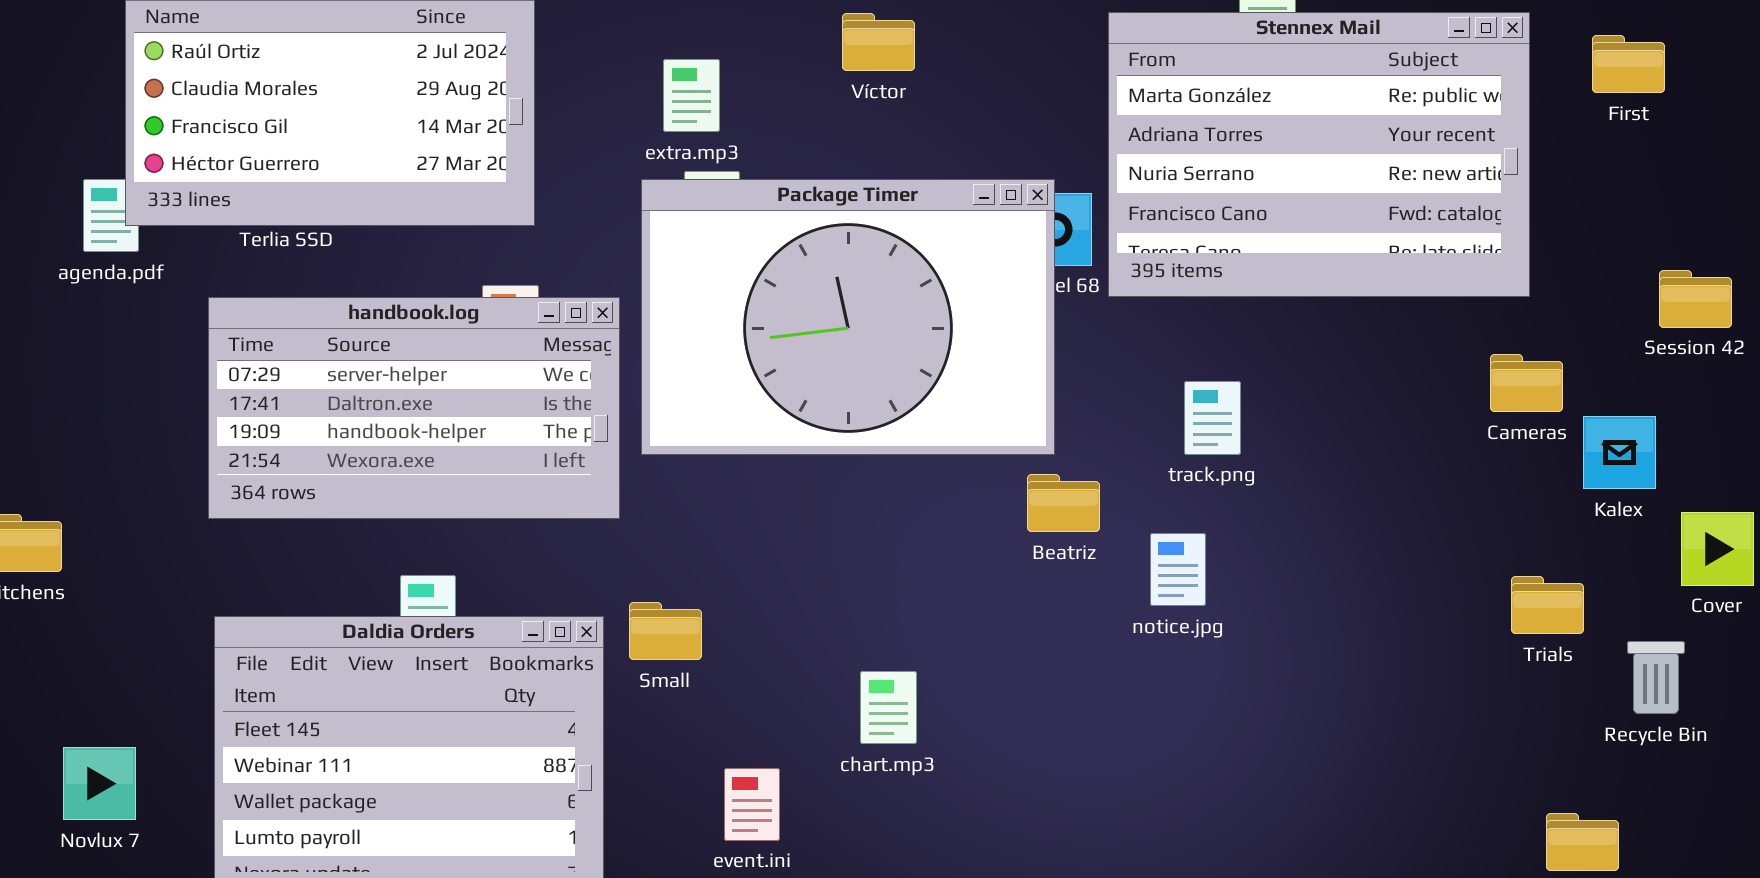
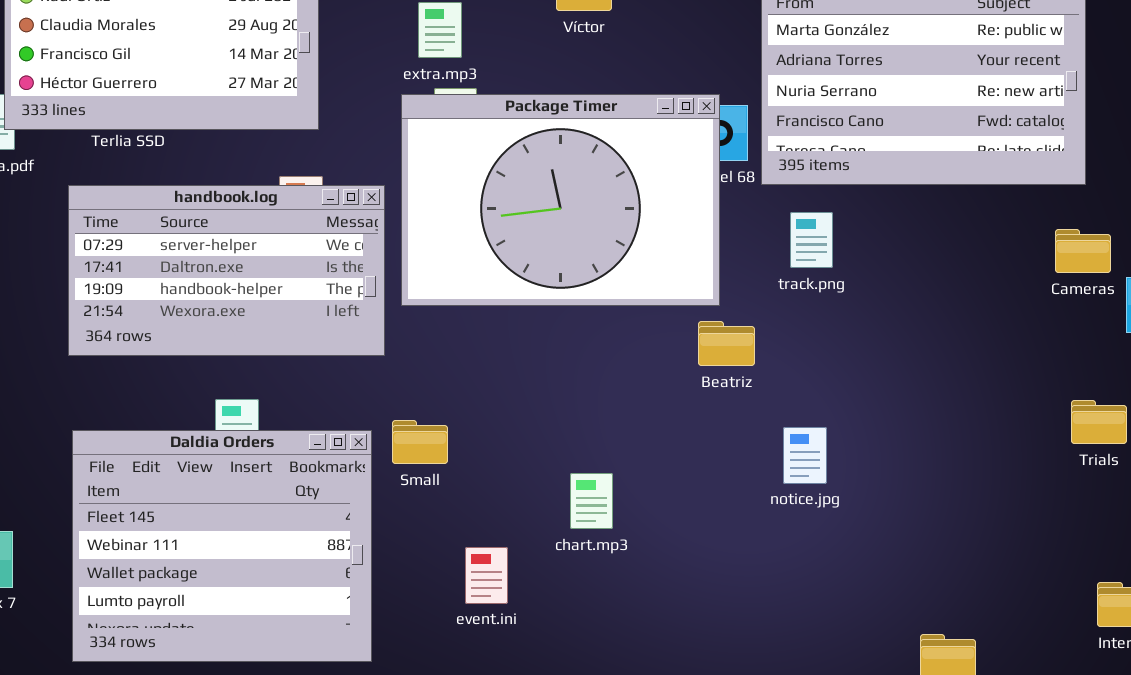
track.png: [1184,381,1241,455] -> [790,212,833,268], moved
notice.jpg: [1150,533,1206,606] -> [783,427,827,484], moved

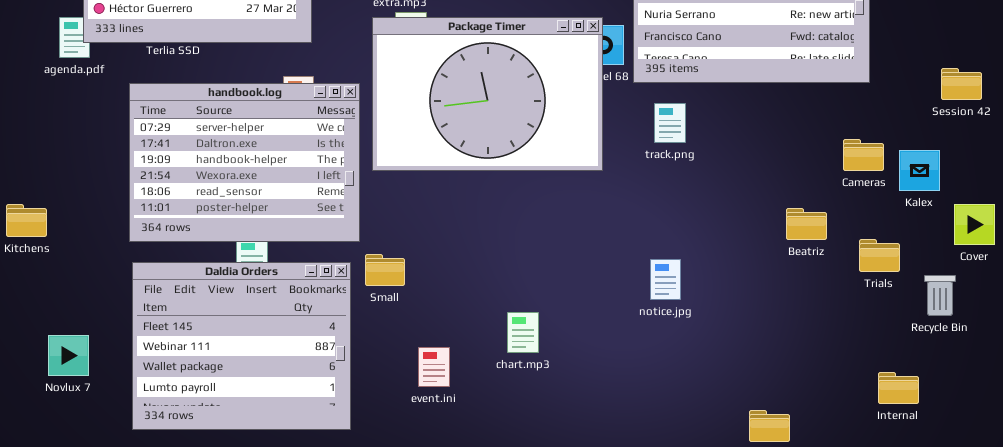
handbook.log: [68,185,385,356] -> [129,83,360,242], resized
Cameras: [1055,229,1111,273] -> [843,139,884,171], moved
Beatriz: [698,321,755,366] -> [786,208,827,240], moved
chart.mp3: [570,473,613,529] -> [507,312,539,353], moved

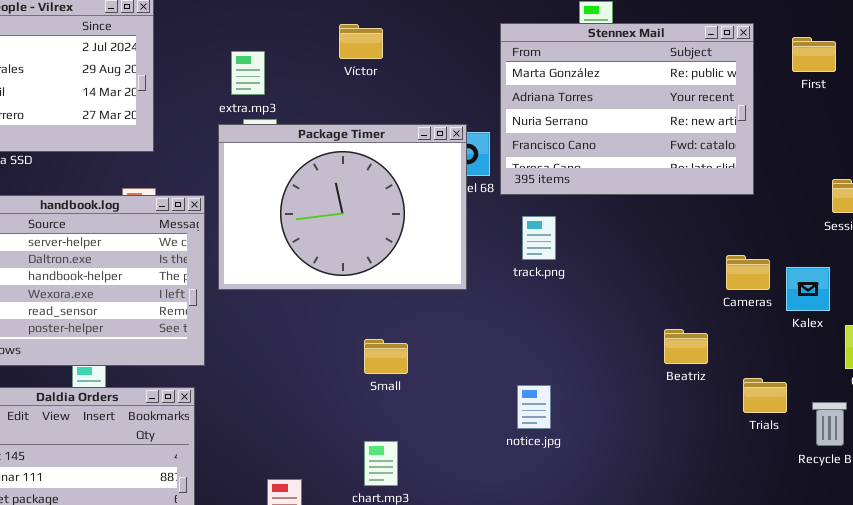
Trials: [859,239,900,272] -> [743,378,787,413], moved
Small: [365,254,405,286] -> [364,339,408,374], moved

